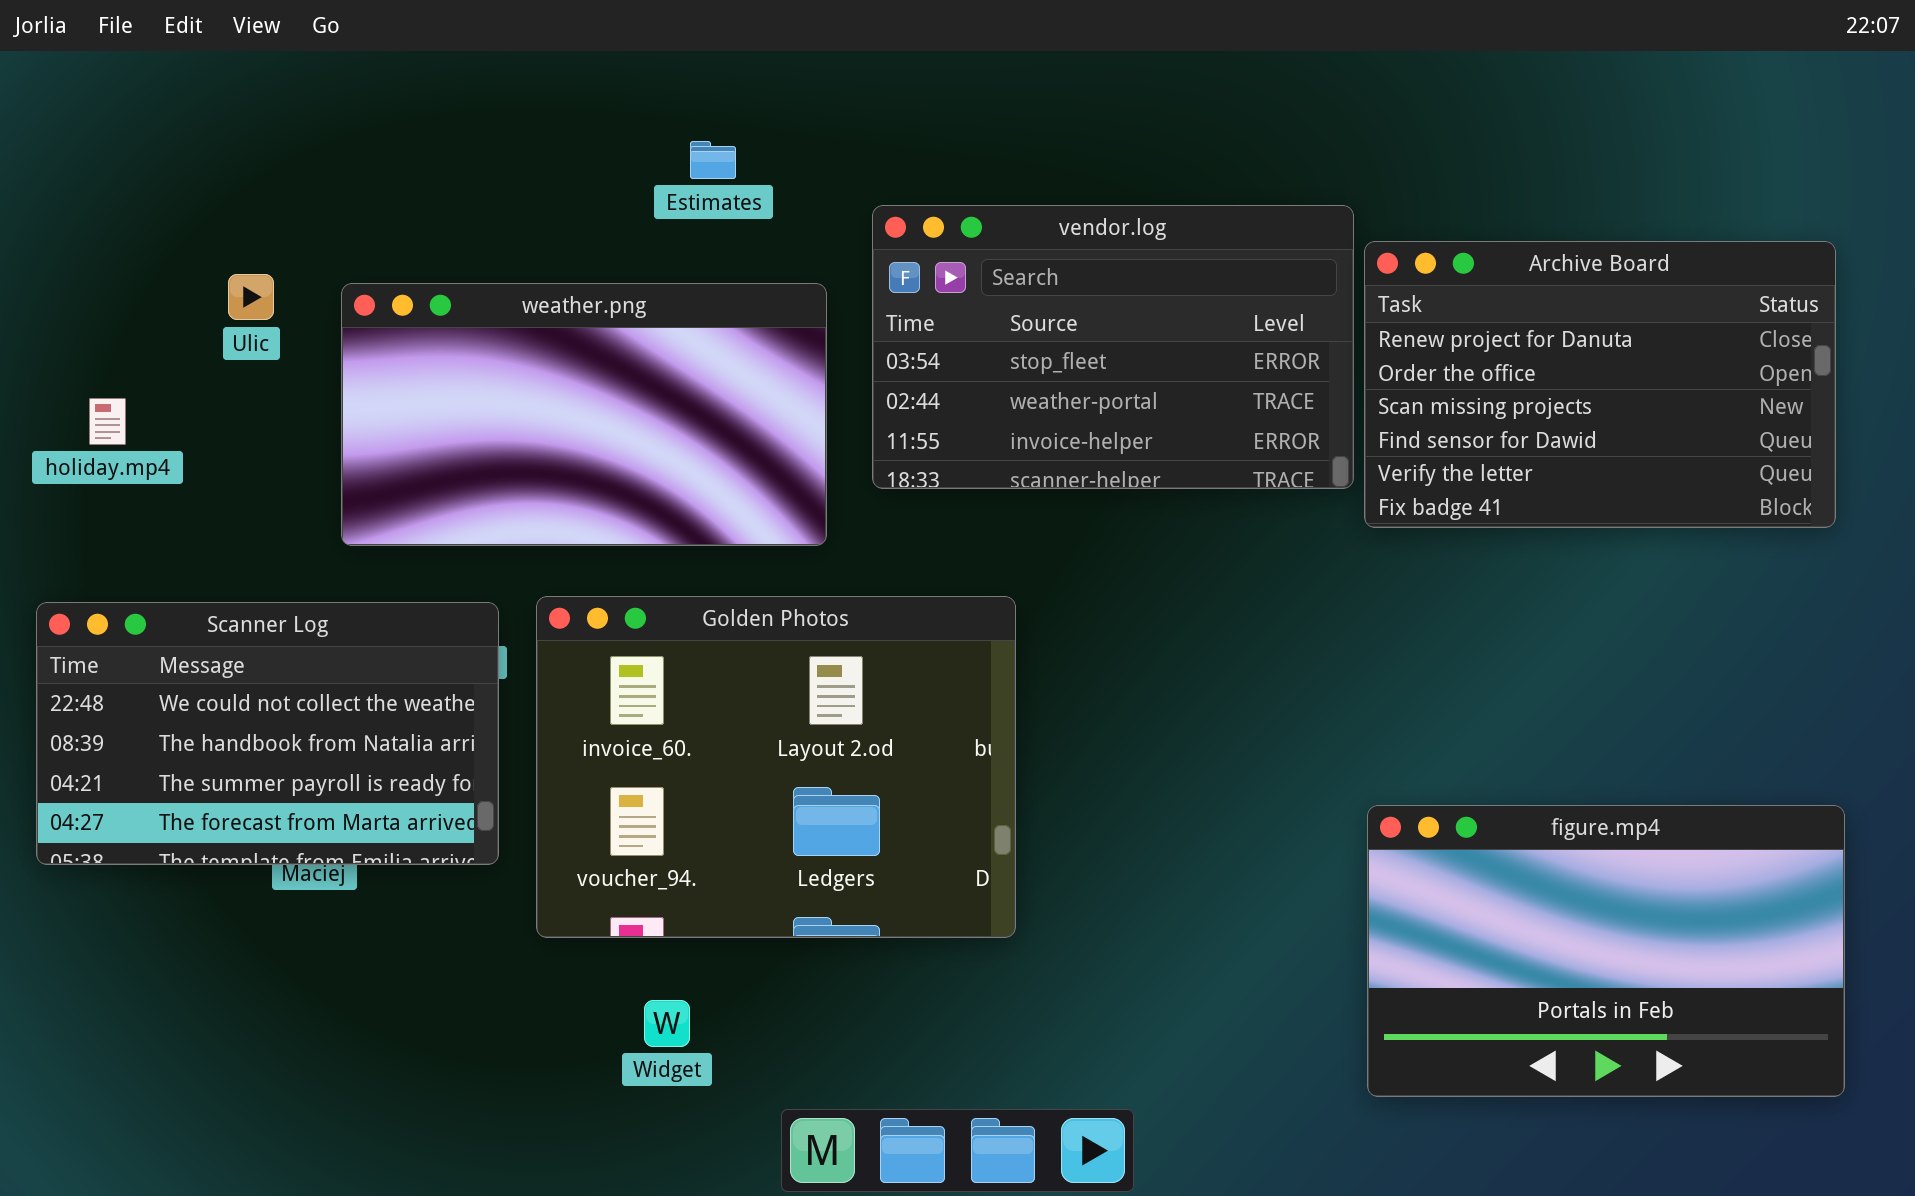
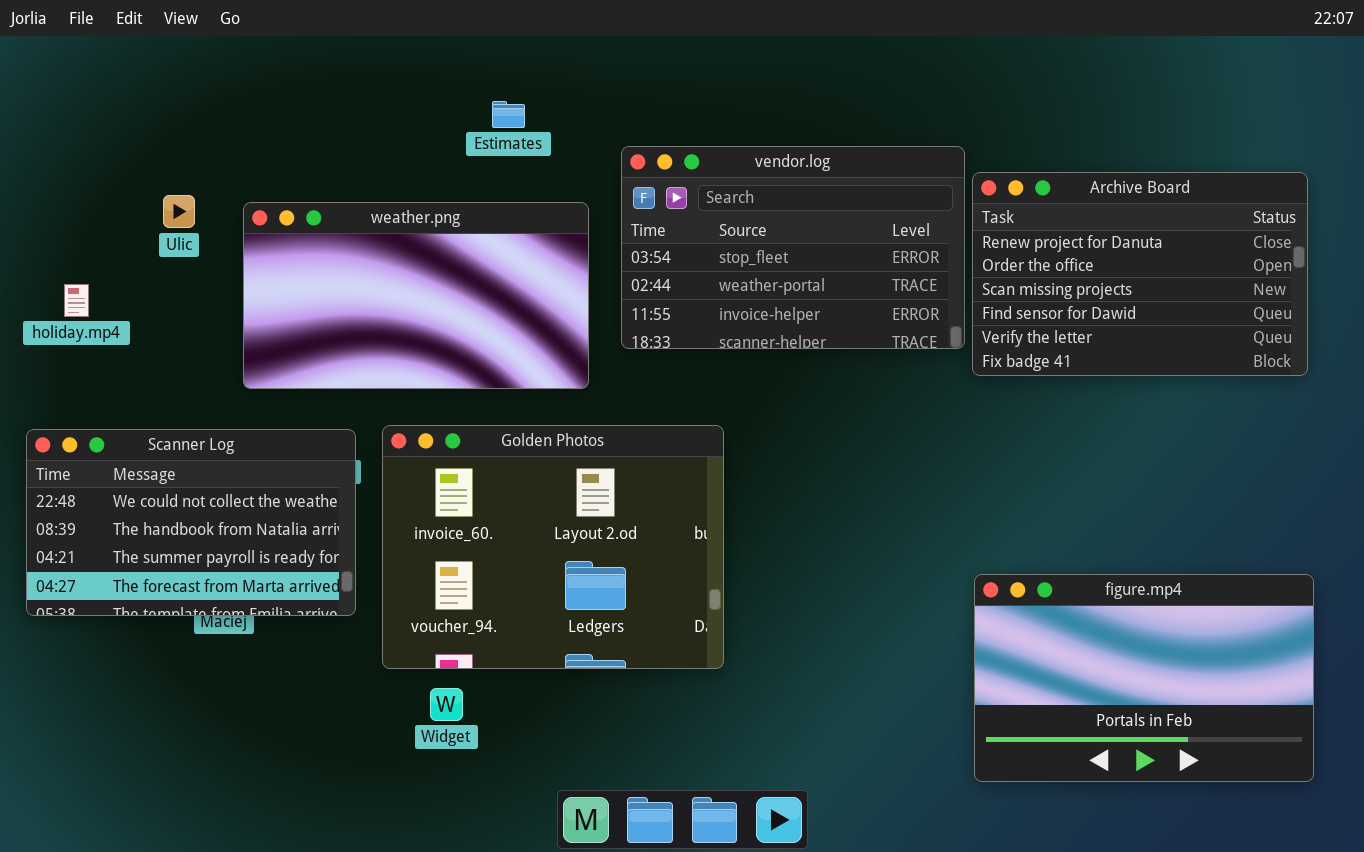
Widget: [644,1000,690,1047] -> [430,688,463,721], moved

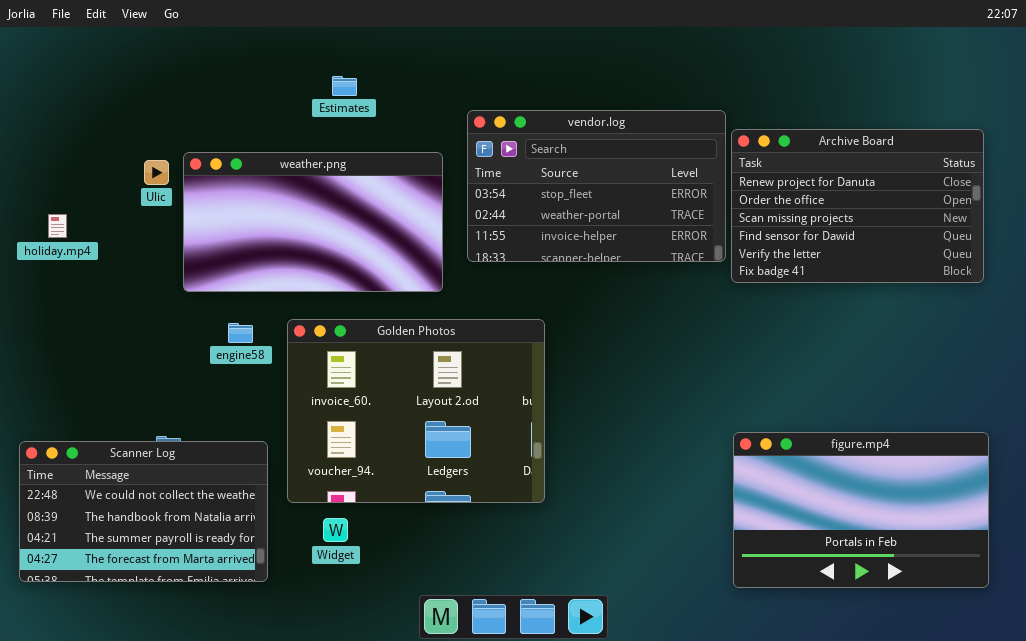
Estimates: [492,101,525,128] -> [332,76,357,96], moved
Ulic: [163,195,195,228] -> [144,160,169,185], moved
Scanner Log: [26,429,356,616] -> [19,441,268,582], moved

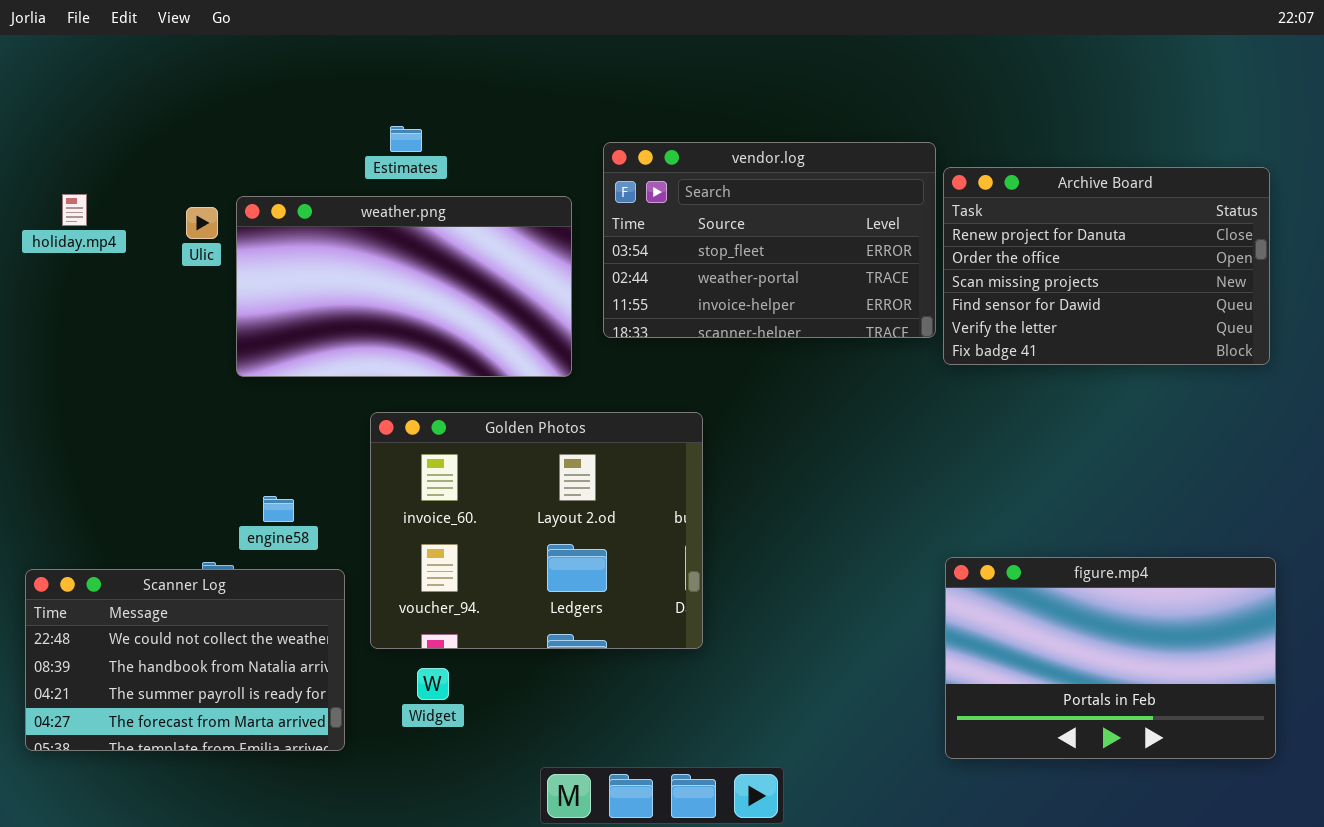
Estimates: [332,76,357,96] -> [390,126,422,152], moved
holiday.mp4: [48,214,67,238] -> [62,194,87,226], moved
engine58: [228,323,253,343] -> [263,496,294,522], moved

